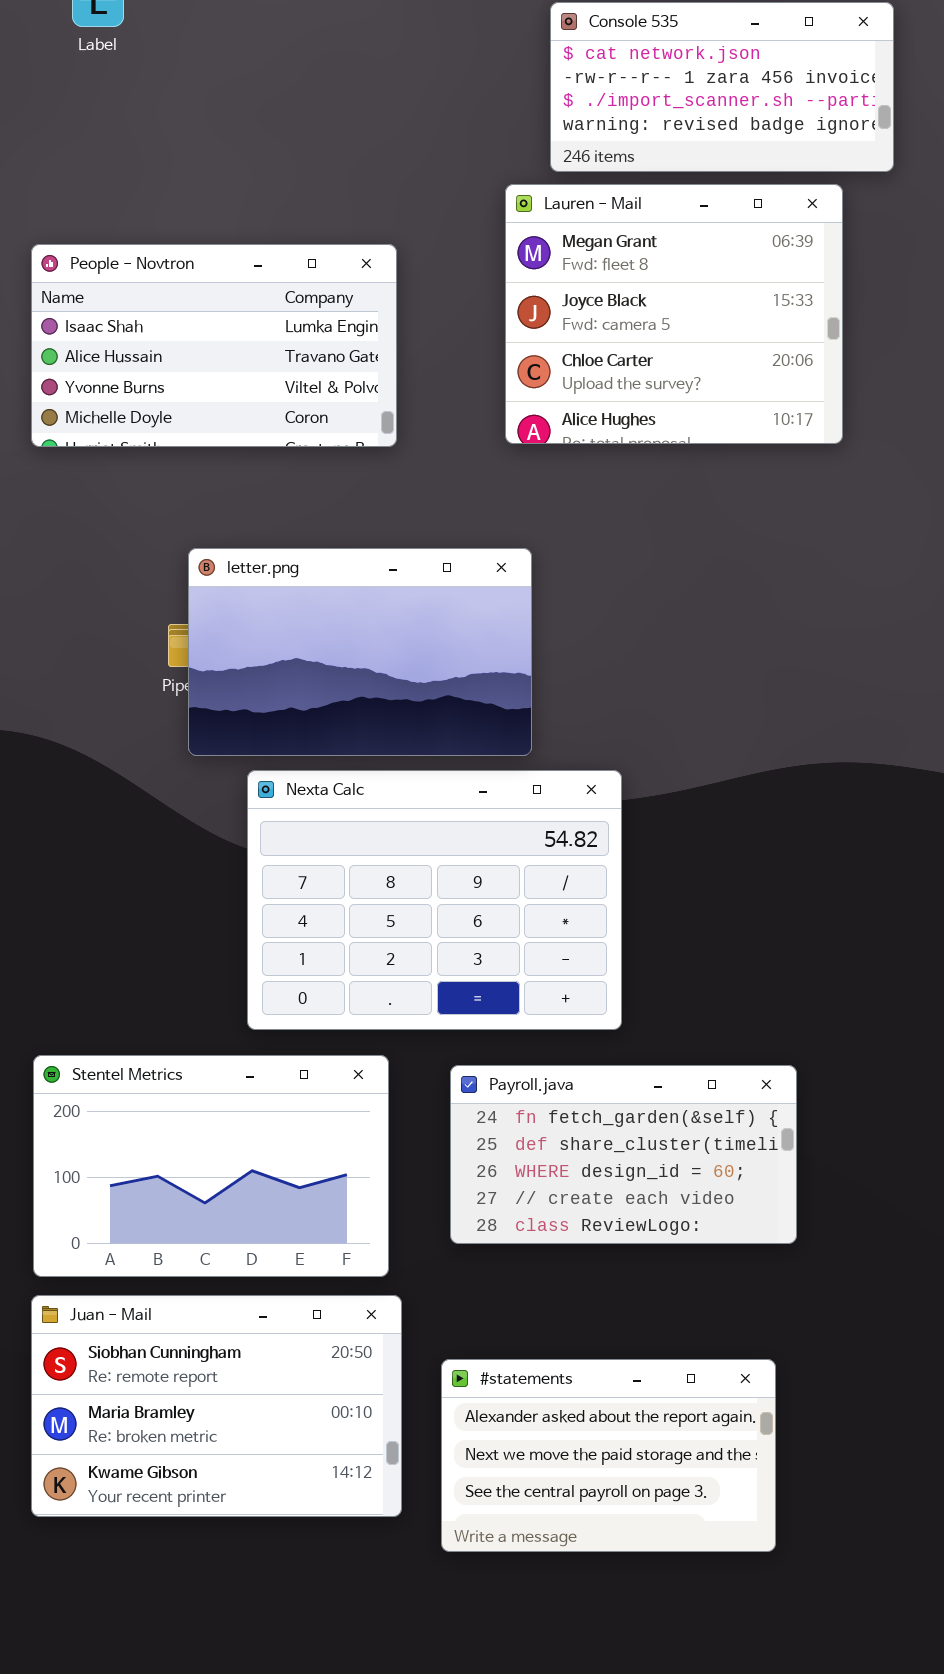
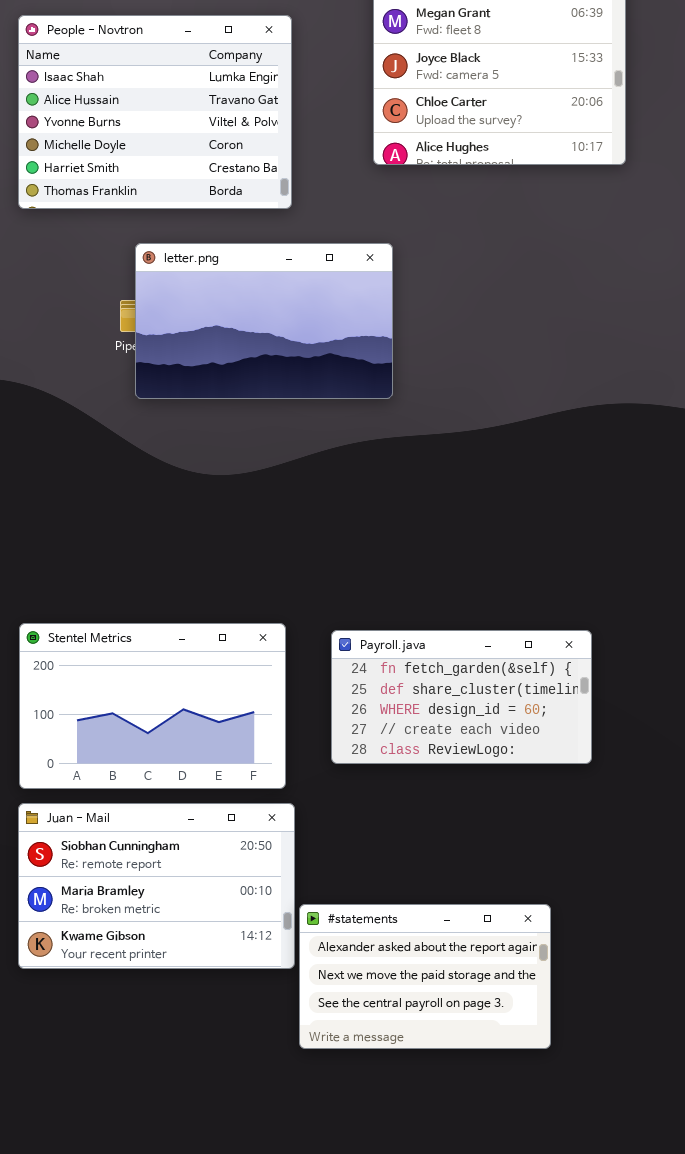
People - Novtron: [31,244,397,447] -> [18,15,292,209], resized
Nexta Calc: [247,770,622,1030] -> none, closed
#statements: [441,1359,776,1552] -> [299,904,551,1049], moved

